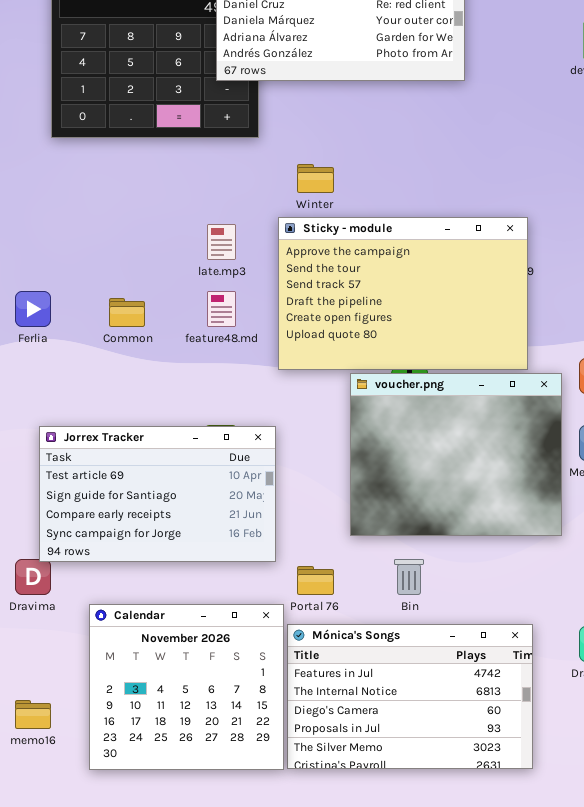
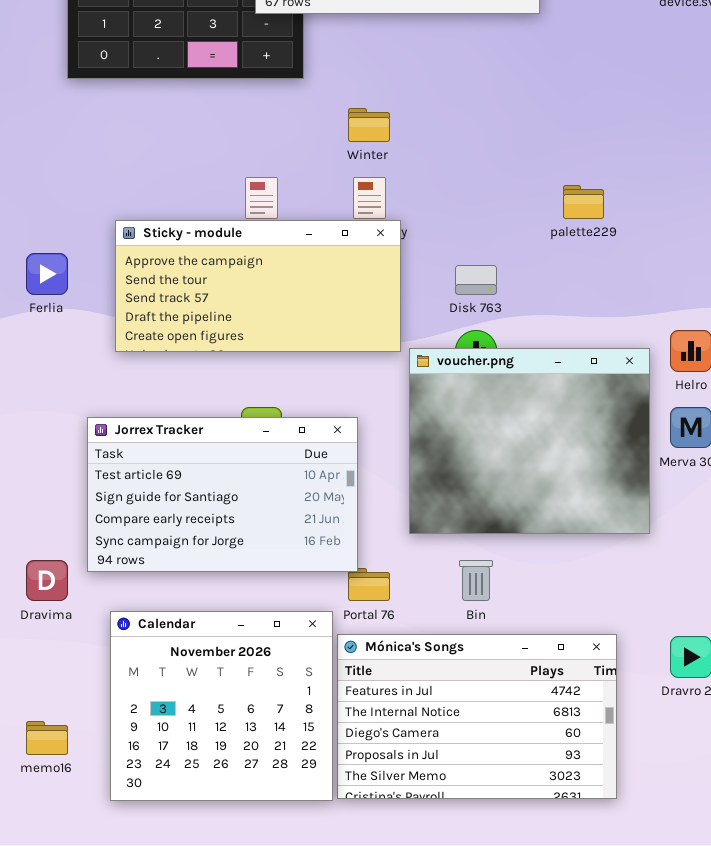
Sticky - module: [278,217,528,370] -> [115,220,401,352], moved, resized
Jorrex Tracker: [39,426,276,562] -> [87,417,358,572], moved

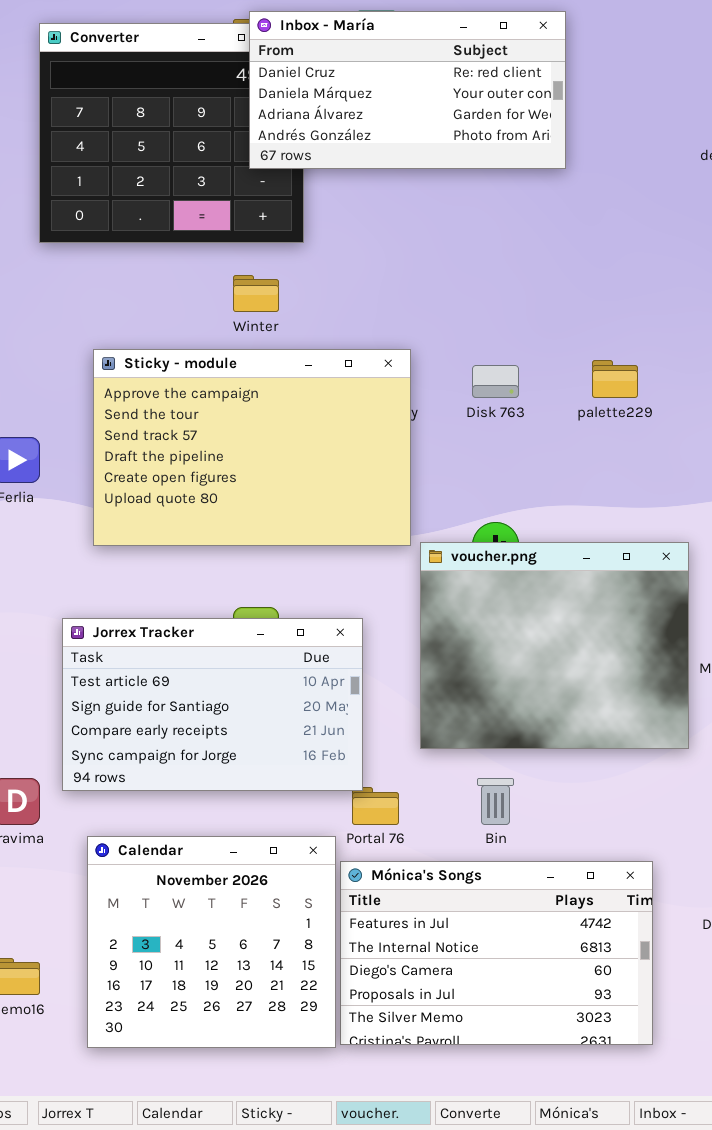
Winter: [348,108,390,142] -> [233,275,279,312], moved
Sticky - module: [115,220,401,352] -> [93,349,411,546], resized
Disk 763: [455,265,497,295] -> [472,365,519,398], moved

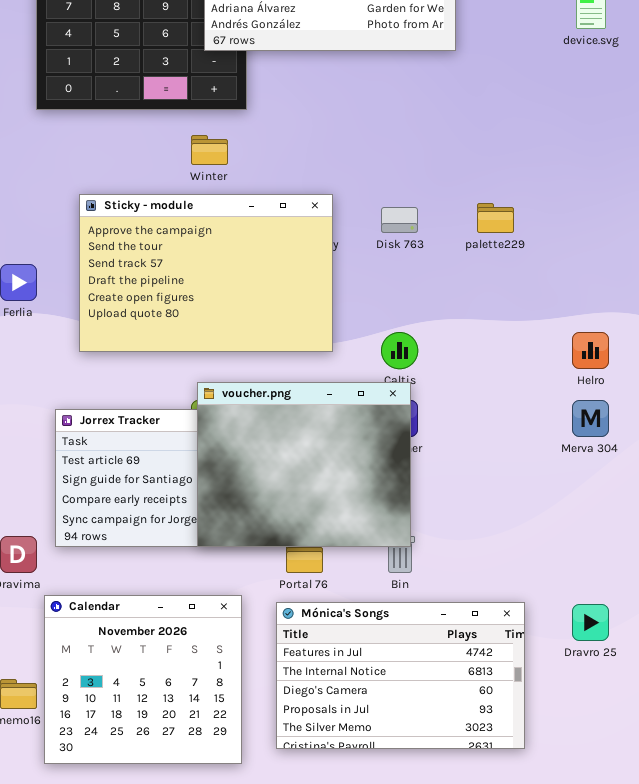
voucher.png: [420,542,689,749] -> [197,382,411,547], moved
Calendar: [87,836,336,1048] -> [44,595,242,764], moved

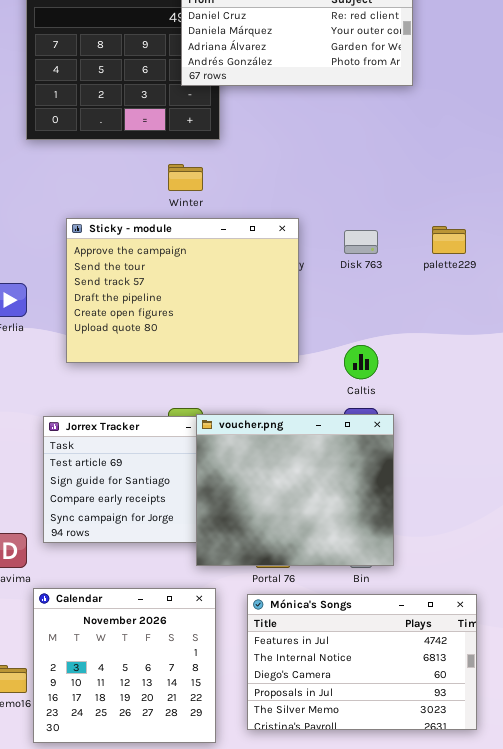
voucher.png: [197,382,411,547] -> [196,414,394,566], moved

